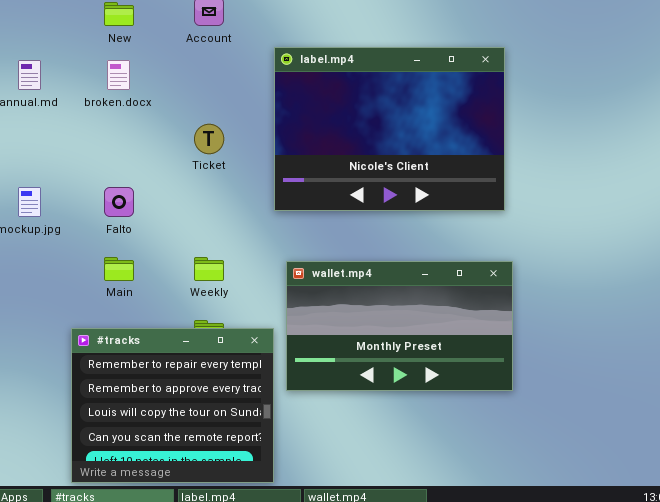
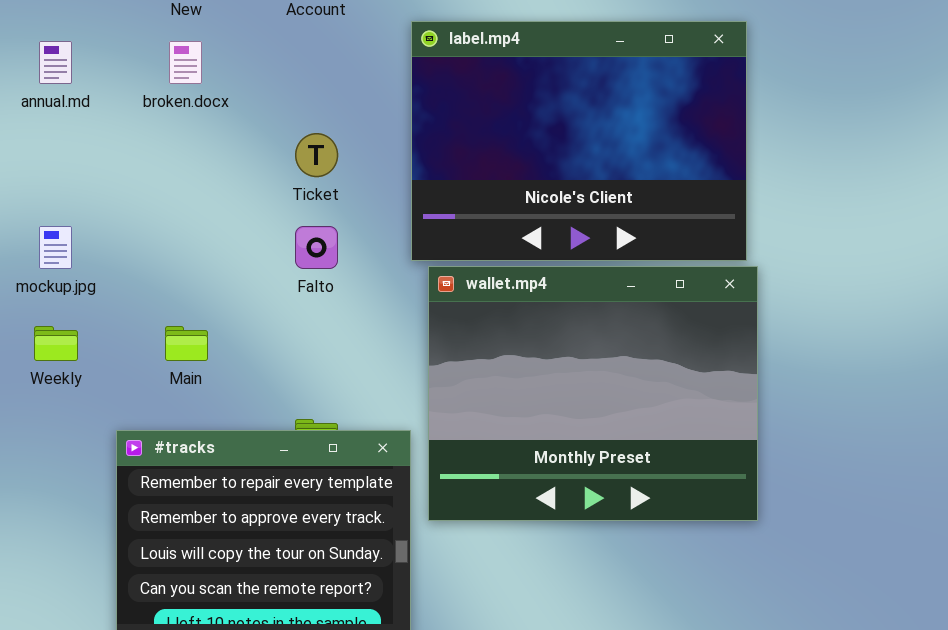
Falto: [104,187,134,217] -> [295,226,338,269], moved
Weekly: [194,257,224,281] -> [34,326,78,361], moved
wallet.mp4: [286,261,513,391] -> [428,266,758,521], resized

